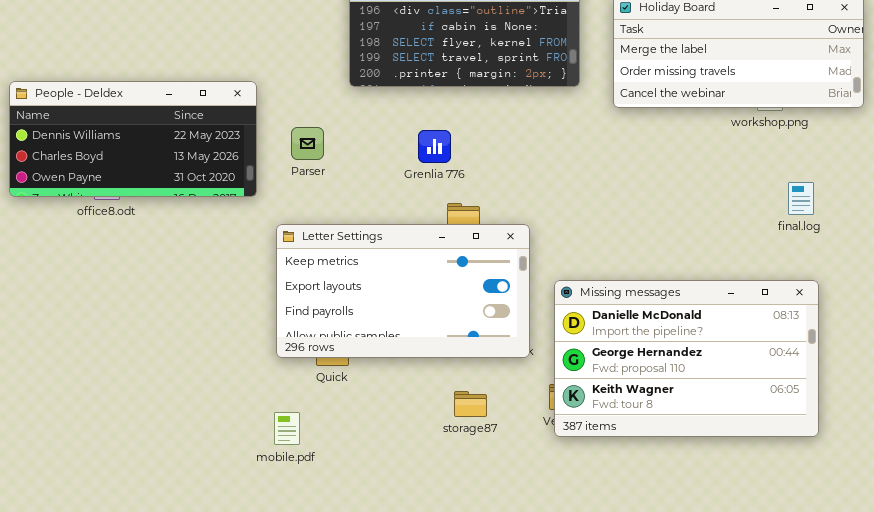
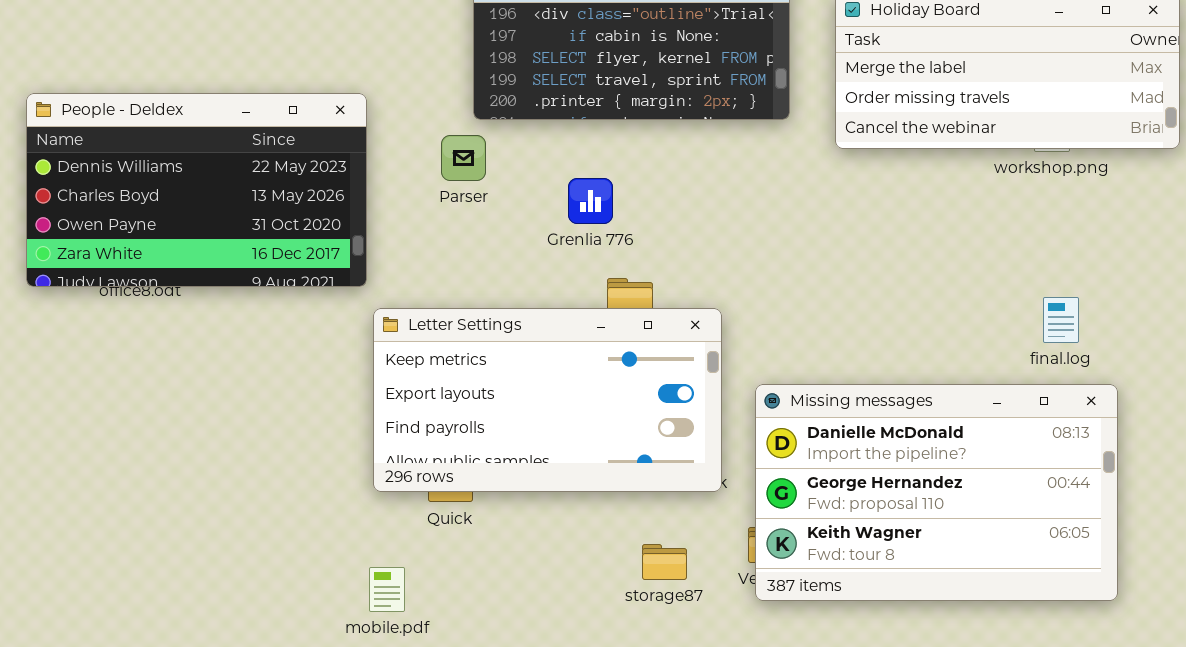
People - Deldex: [9,81,257,197] -> [26,93,367,287], moved, resized
Parser: [291,127,324,160] -> [441,135,486,181], moved
final.log: [788,182,814,215] -> [1043,297,1079,343], moved
storage87: [454,391,487,417] -> [642,544,687,580], moved

